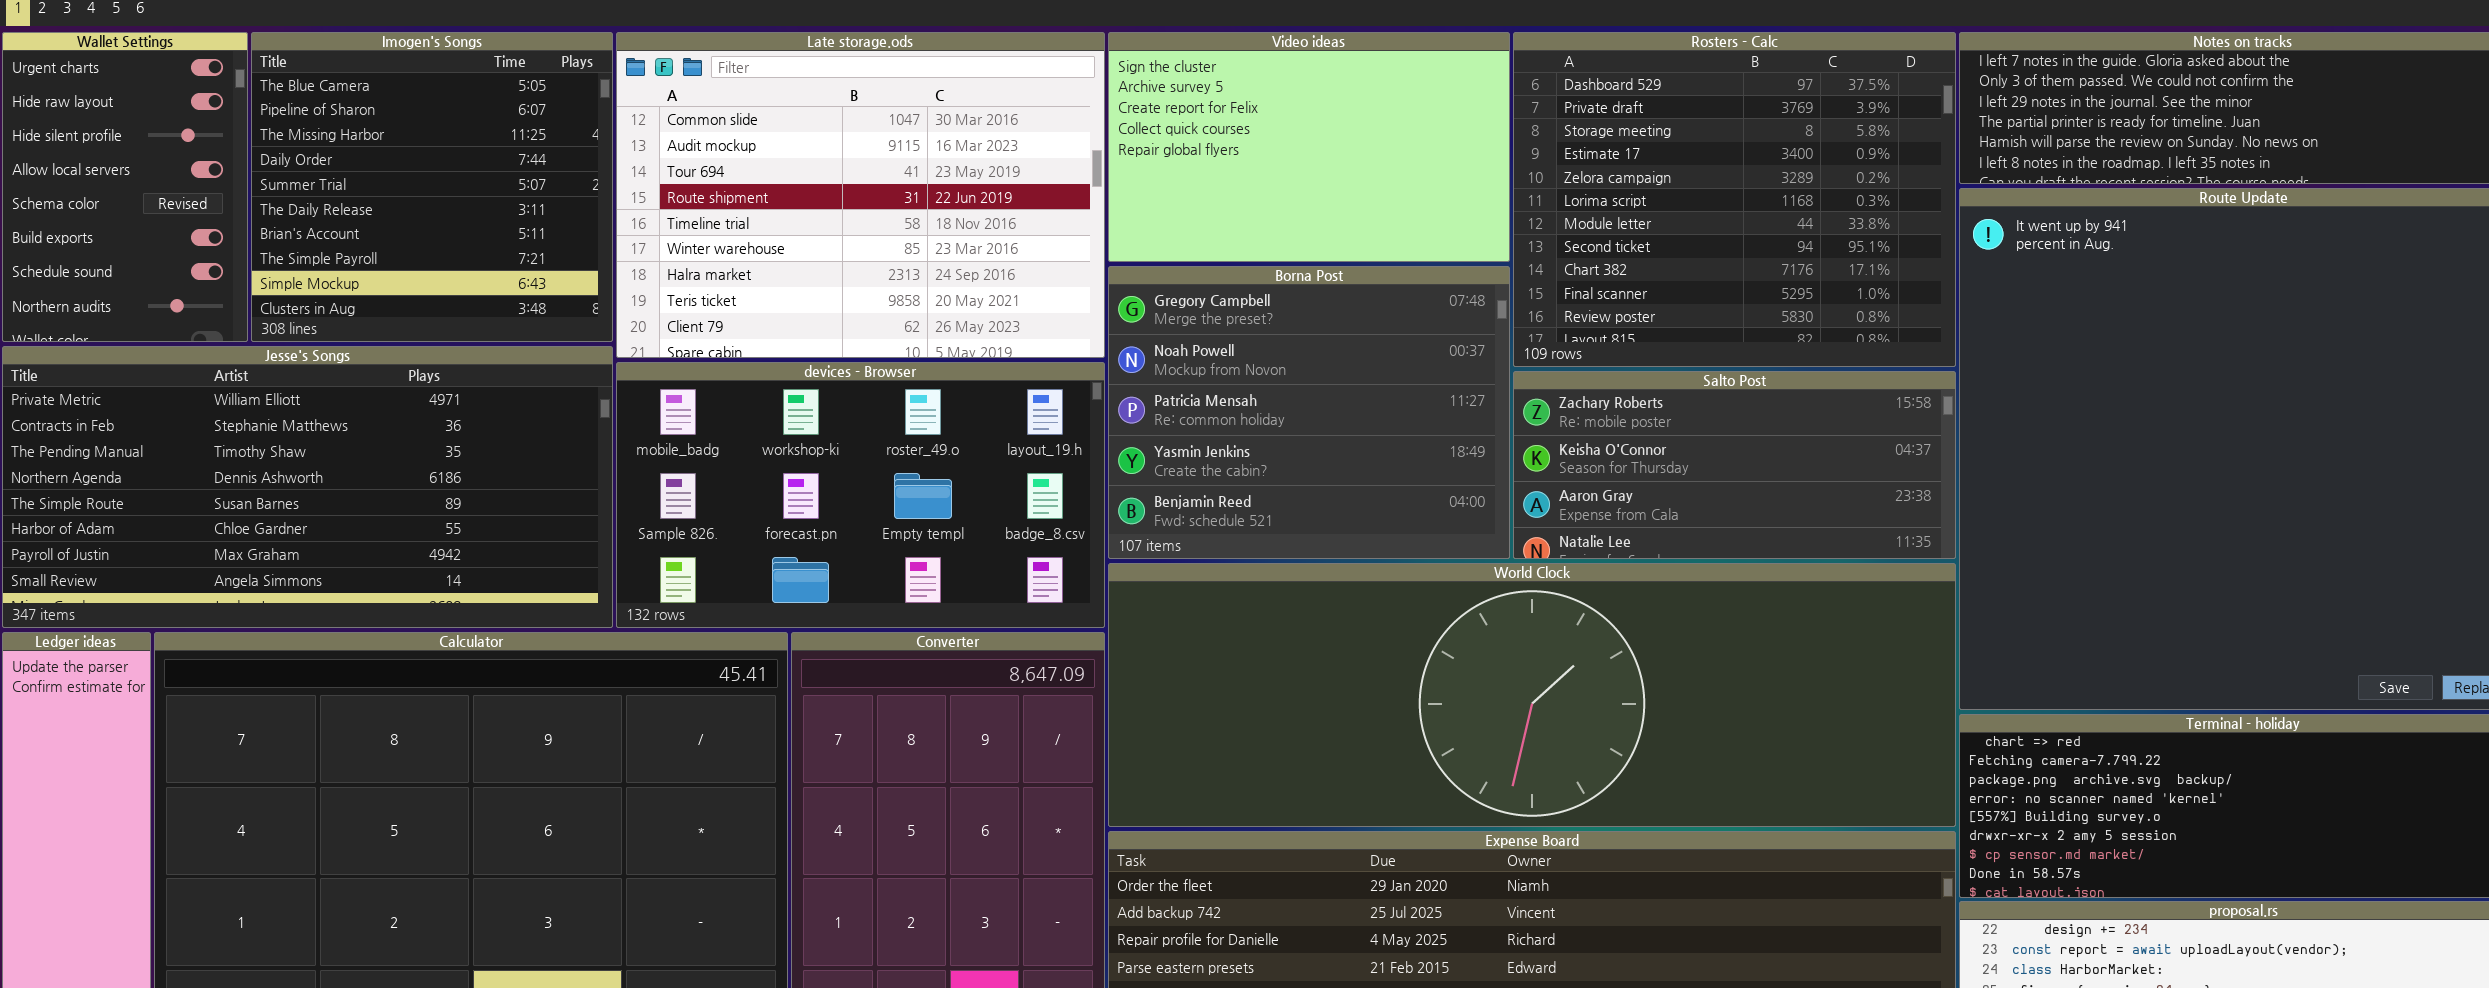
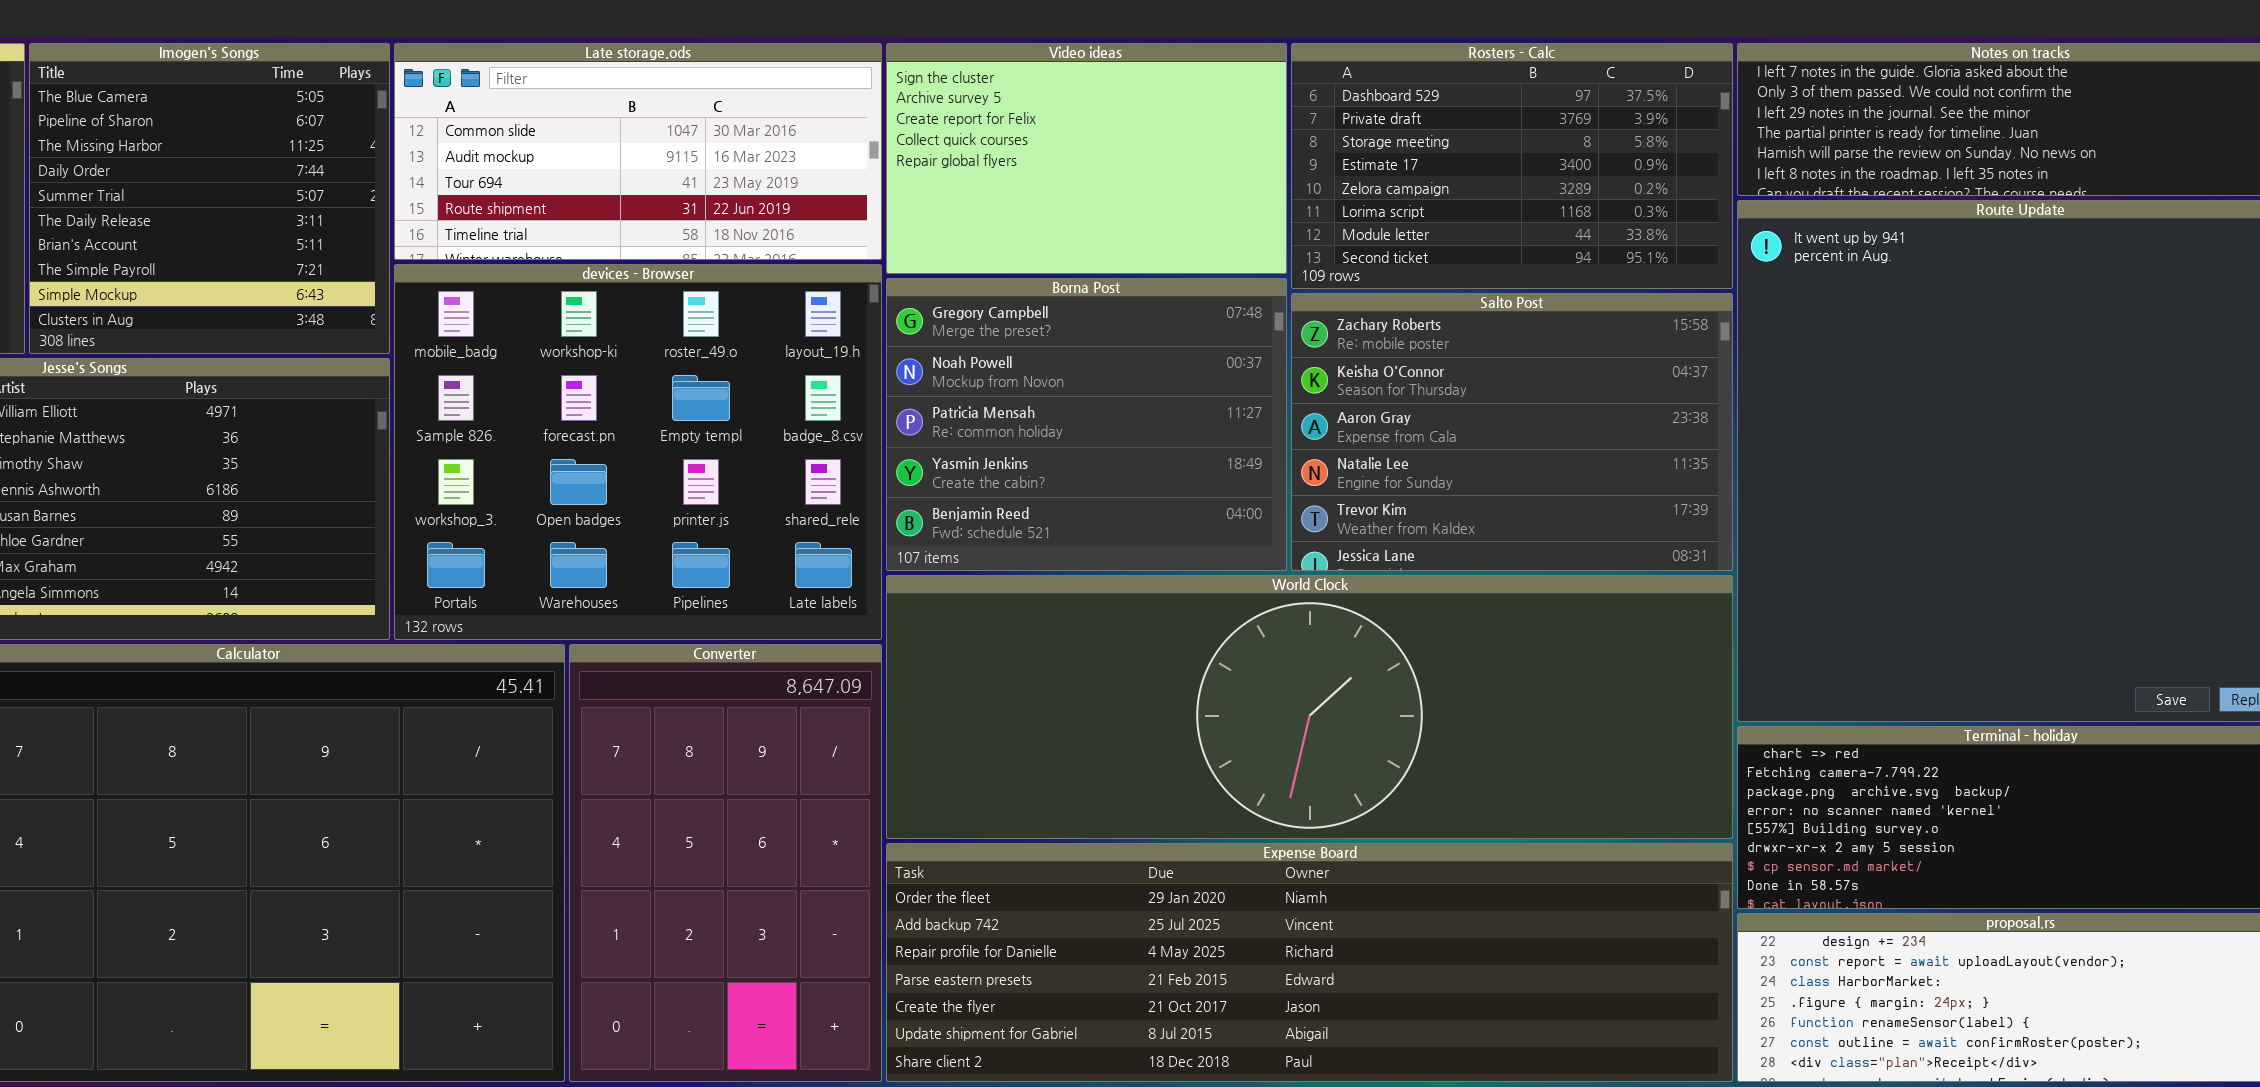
Late storage.ods: [616,32,1105,358] -> [394,43,882,260], resized
Rosters - Calc: [1513,32,1956,367] -> [1291,43,1733,289], resized
devices - Browser: [616,362,1105,628] -> [394,264,882,640], resized
Salto Post: [1513,371,1956,559] -> [1291,293,1733,571], resized

